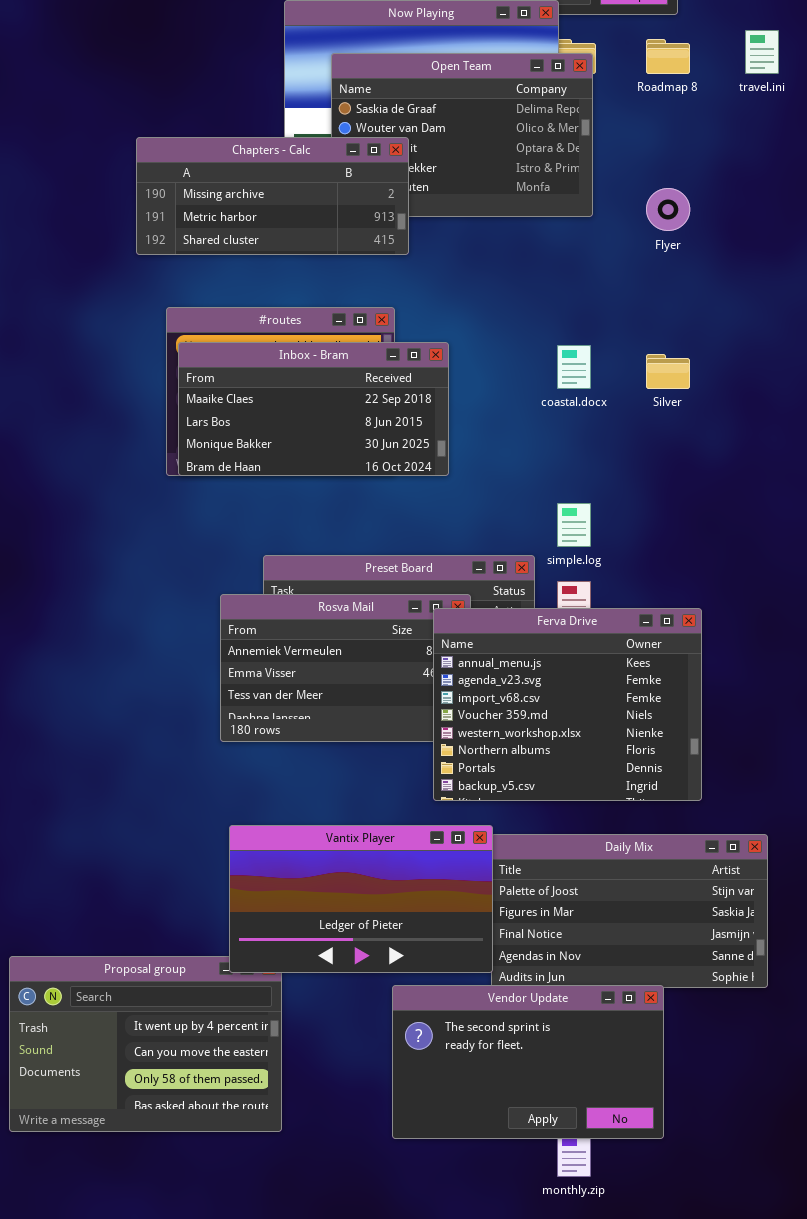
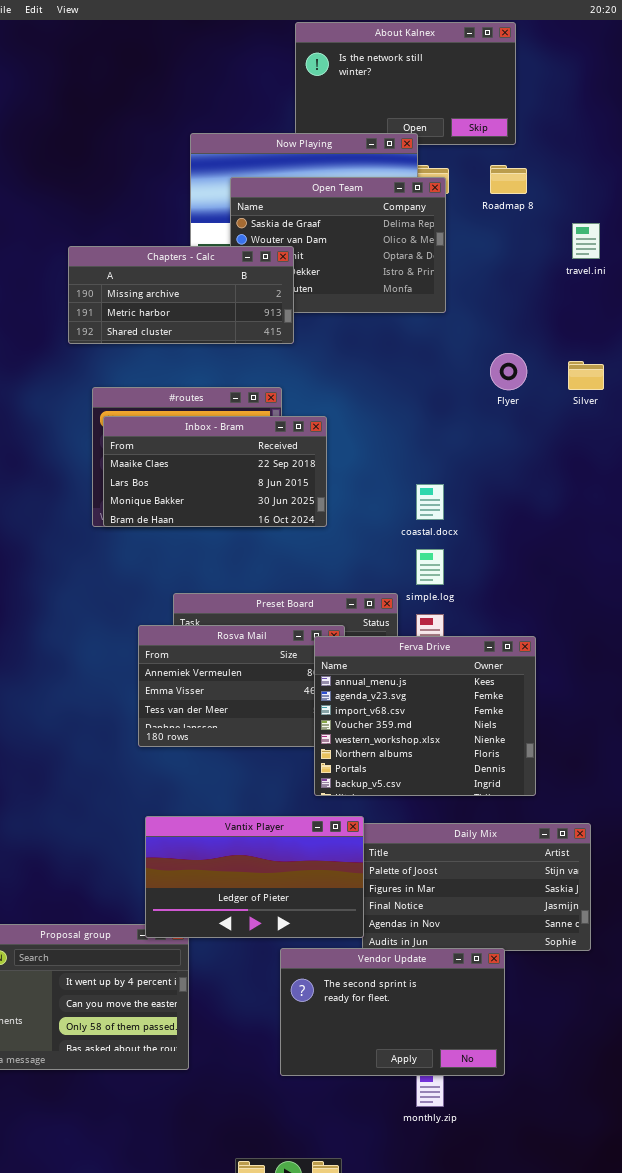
travel.ini: [745,30,779,74] -> [572,223,600,259], moved
Flyer: [646,188,690,231] -> [490,353,527,390], moved
coastal.docx: [557,345,591,389] -> [416,484,444,520], moved
Silver: [646,354,690,389] -> [568,361,604,390], moved

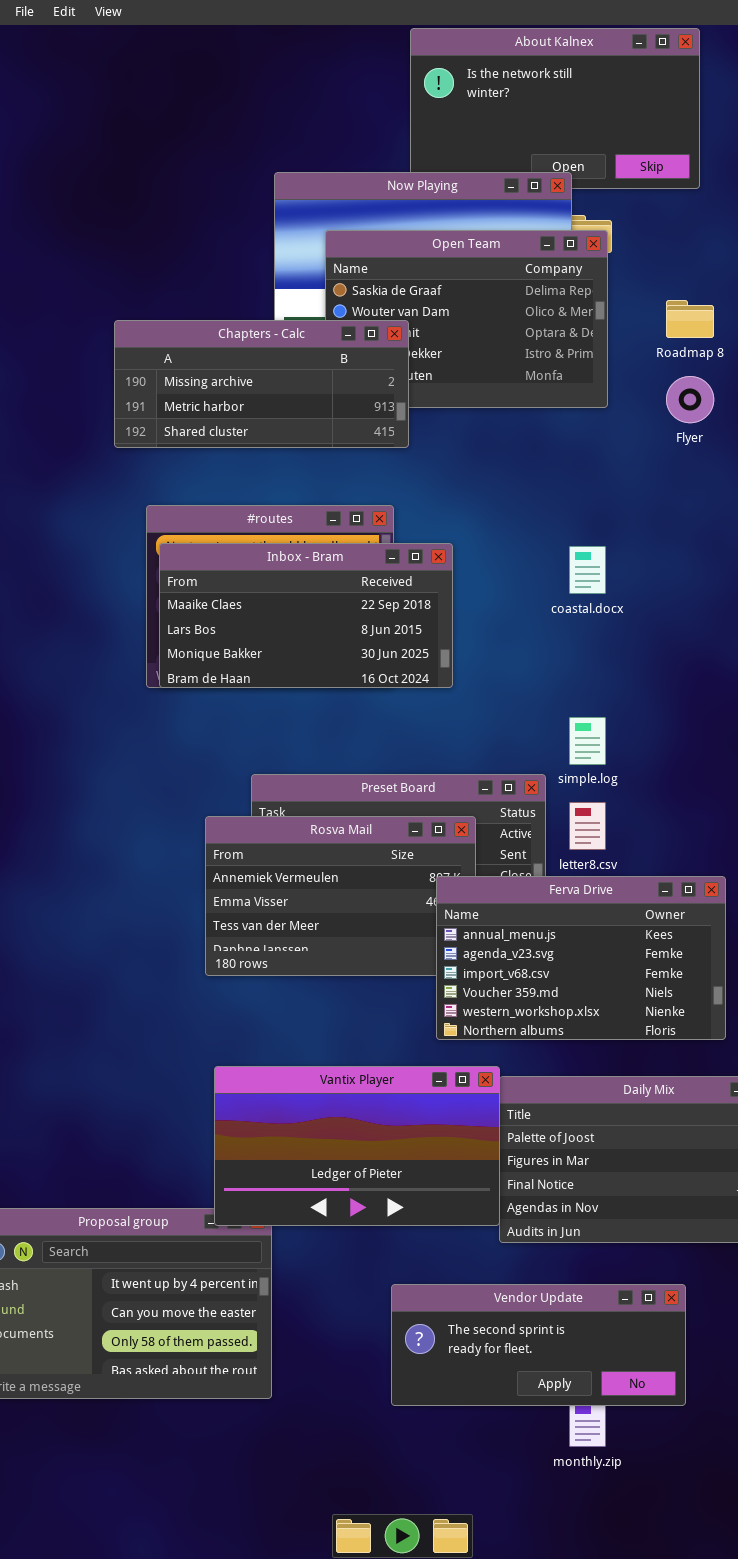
Roadmap 8: [490,165,527,194] -> [666,300,714,338], moved
Flyer: [490,353,527,390] -> [666,376,714,423], moved
coastal.docx: [416,484,444,520] -> [569,546,606,594], moved
Ferva Drive: [314,636,536,796] -> [436,876,726,1040], resized
Vendor Update: [280,948,505,1076] -> [391,1284,686,1406], resized

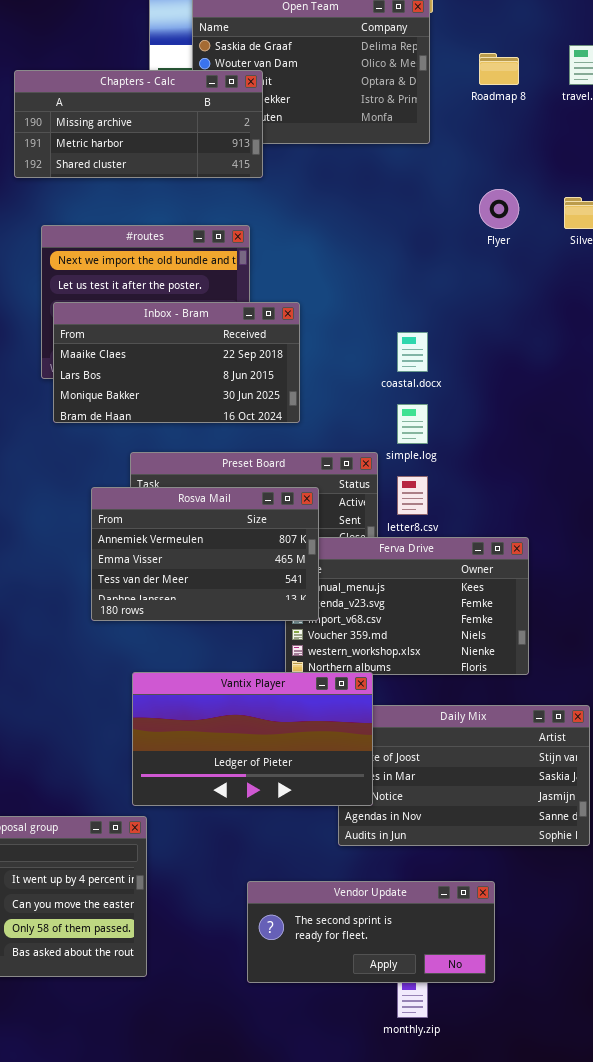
Flyer: [666,376,714,423] -> [479,189,519,229], moved
Inbox - Bram: [159,543,453,688] -> [53,302,300,423], moved
coastal.docx: [569,546,606,594] -> [397,332,428,372], moved
Rosva Mail: [205,816,476,976] -> [91,487,319,621], raised
Vantix Player: [214,1066,500,1226] -> [132,672,373,806], moved

